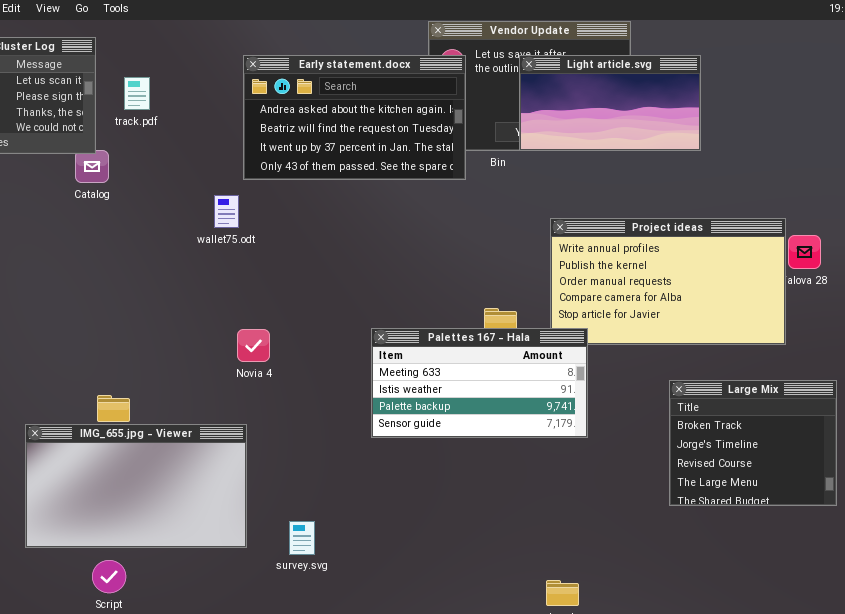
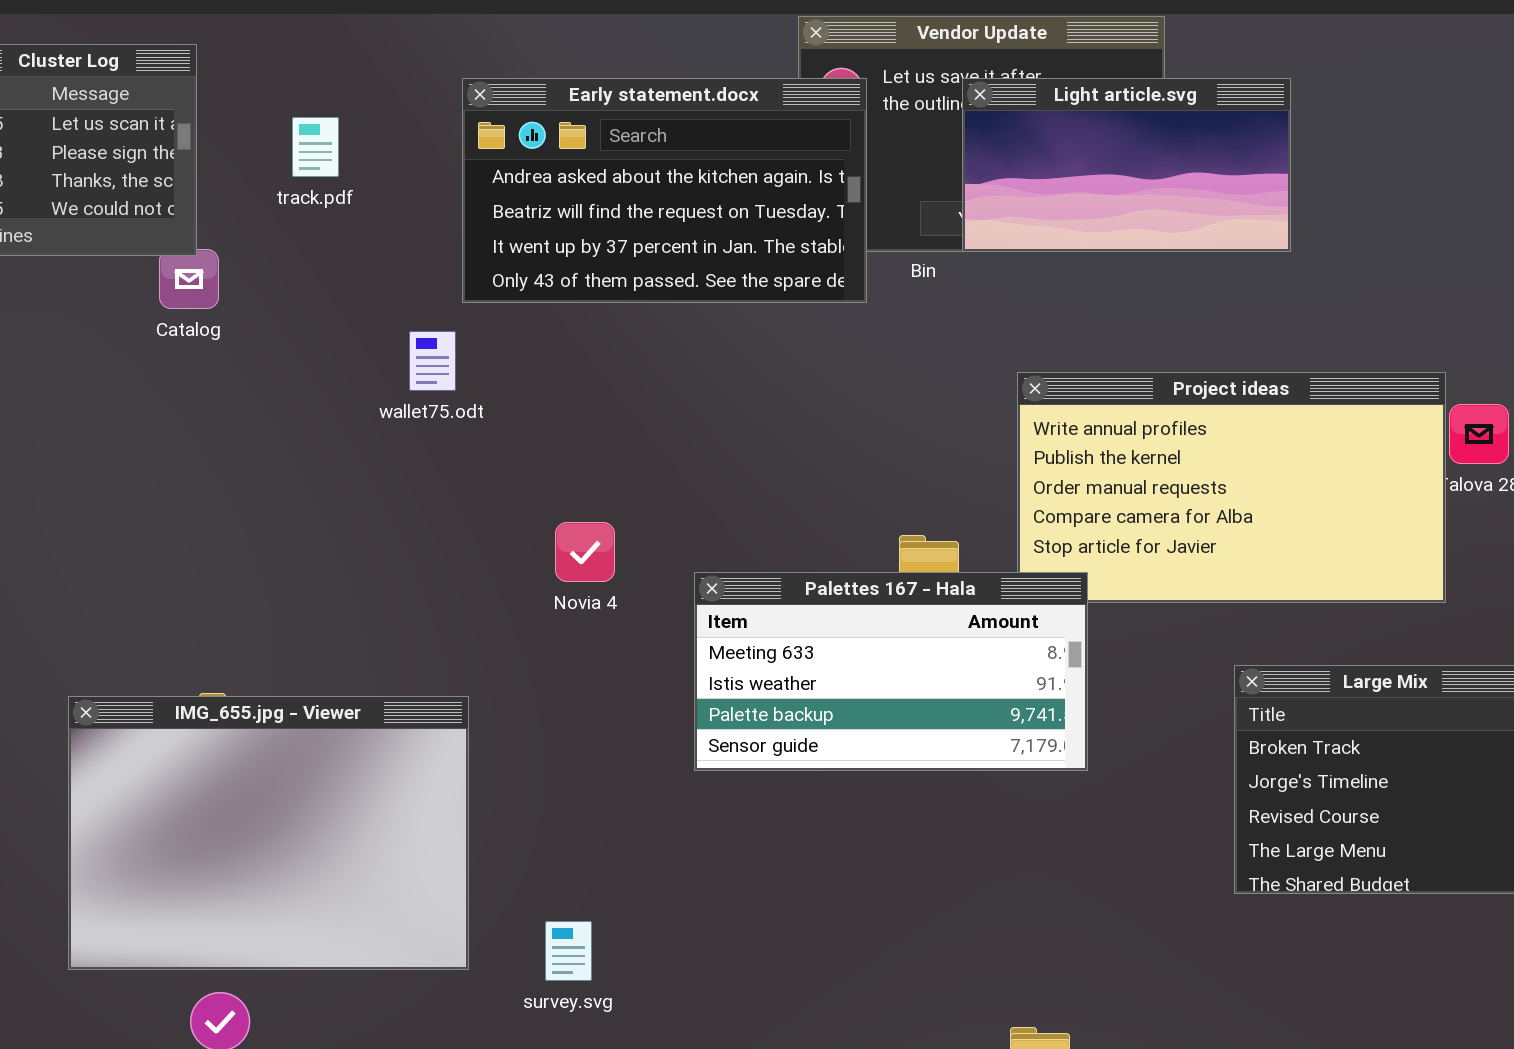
track.pdf: [124,77,150,110] -> [292,117,339,177], moved
Novia 4: [237,329,270,362] -> [555,522,615,582], moved
IMG_655.jpg - Viewer: [25,424,247,548] -> [68,696,469,970], resized

